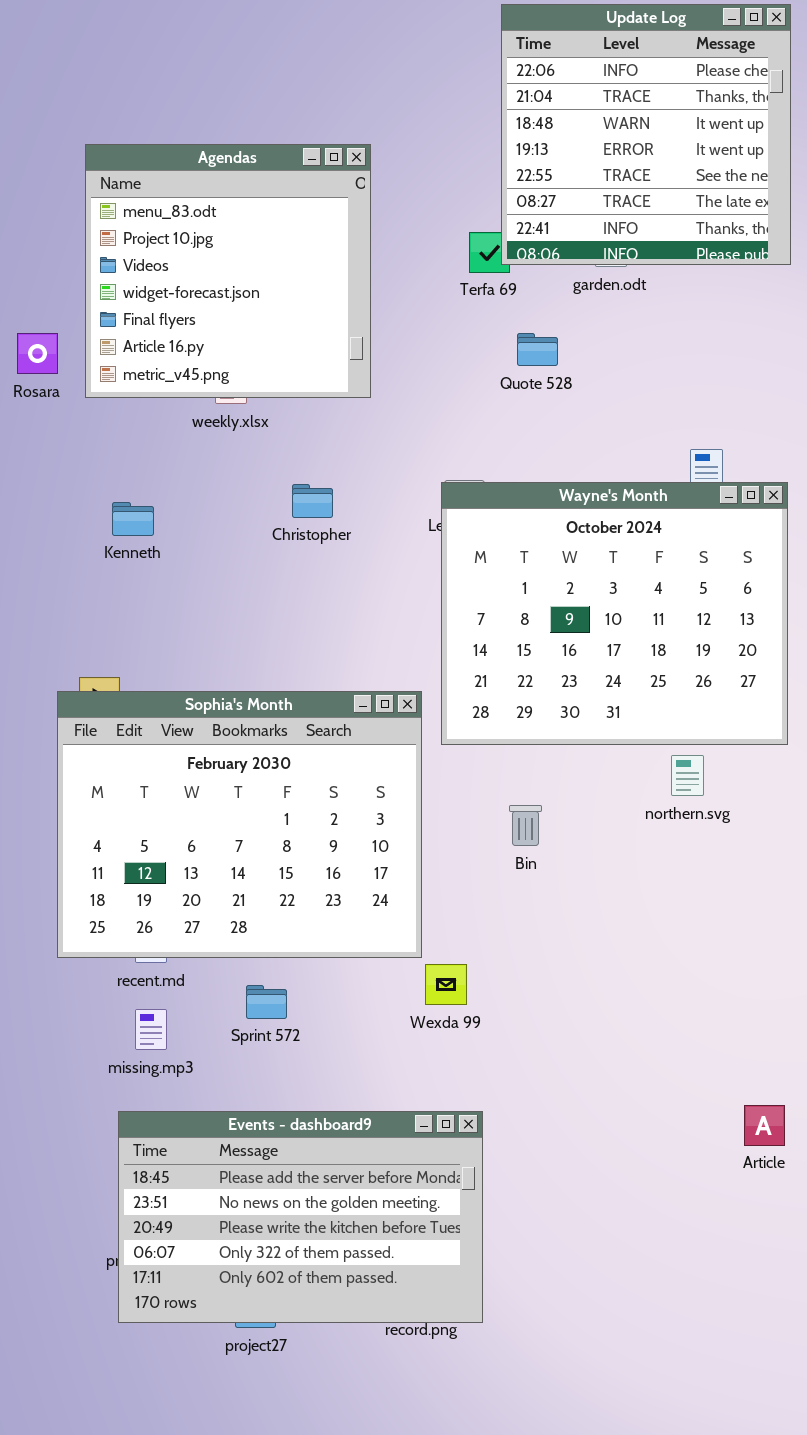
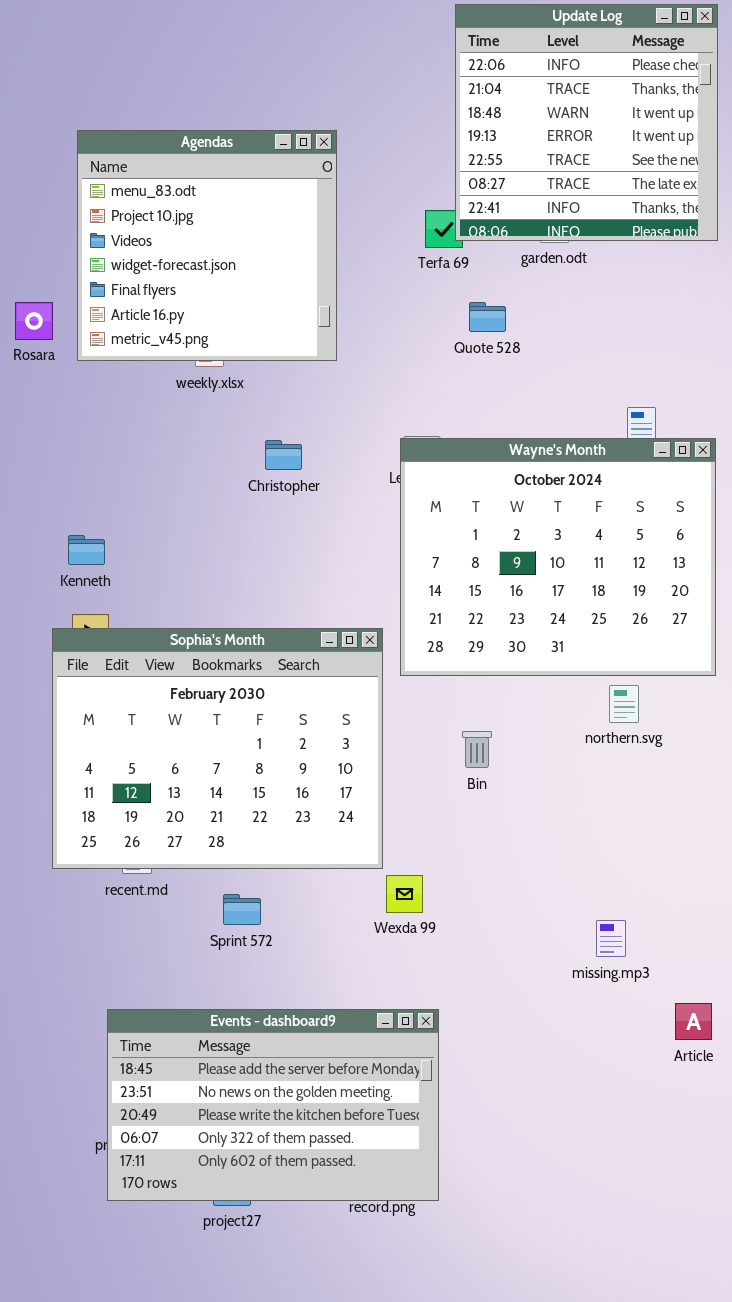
Kenneth: [112,502,154,536] -> [68,535,105,565], moved
missing.mp3: [135,1009,167,1050] -> [596,920,626,957], moved

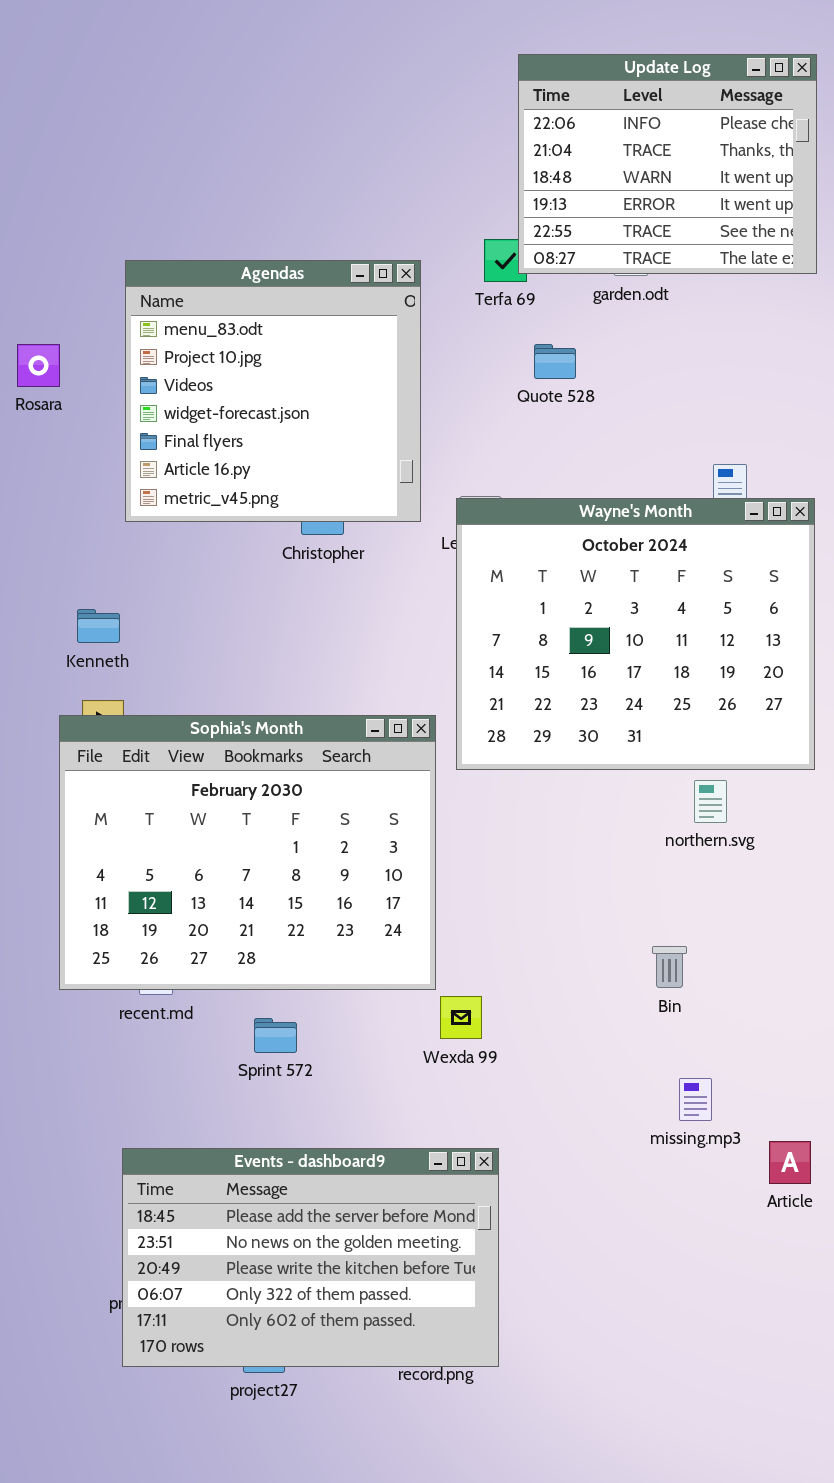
Update Log: [455,4,718,241] -> [518,54,817,274], resized
Agendas: [77,130,337,361] -> [125,260,421,522], moved
Bin: [462,731,492,768] -> [652,946,687,988], moved
missing.mp3: [596,920,626,957] -> [679,1078,712,1121], moved

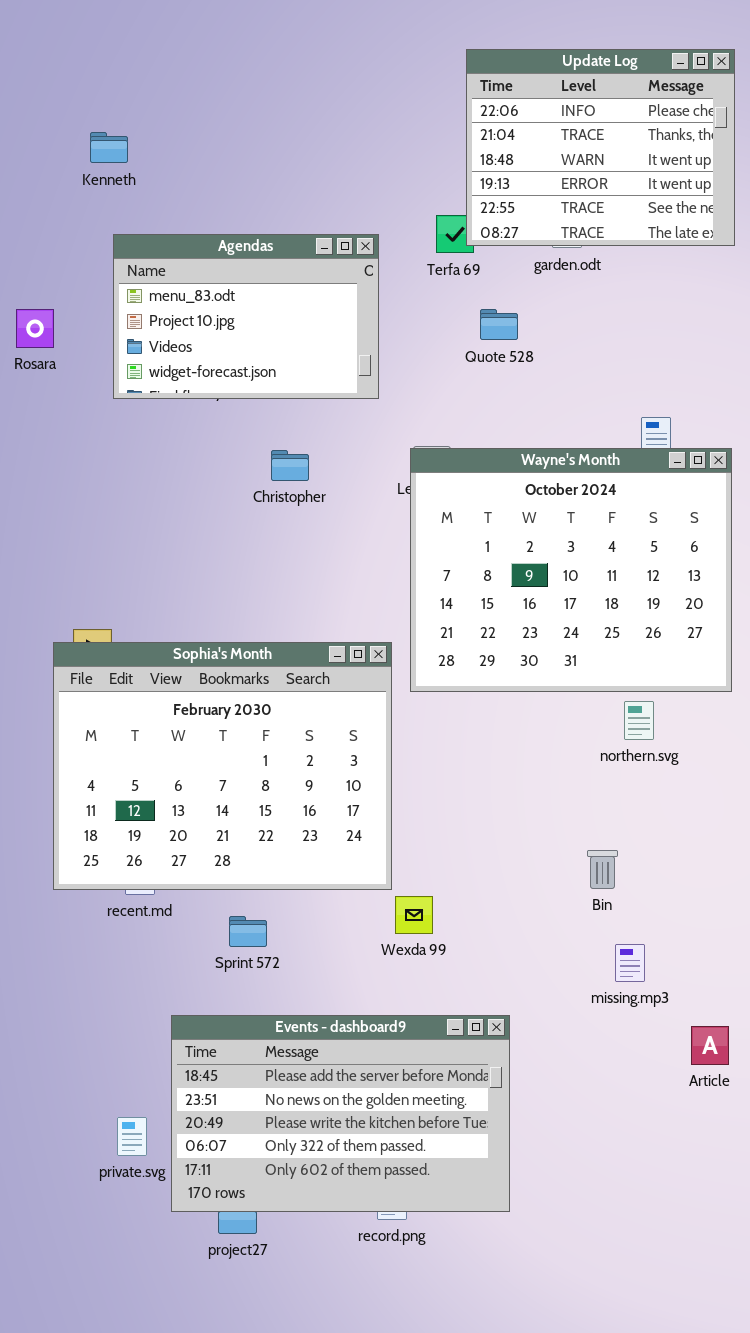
Agendas: [125,260,421,522] -> [113,234,379,399], resized
Kenneth: [77,609,120,643] -> [90,132,128,163], moved
missing.mp3: [679,1078,712,1121] -> [615,944,645,982], moved
Events - dashboard9: [122,1148,499,1367] -> [171,1015,510,1212], moved

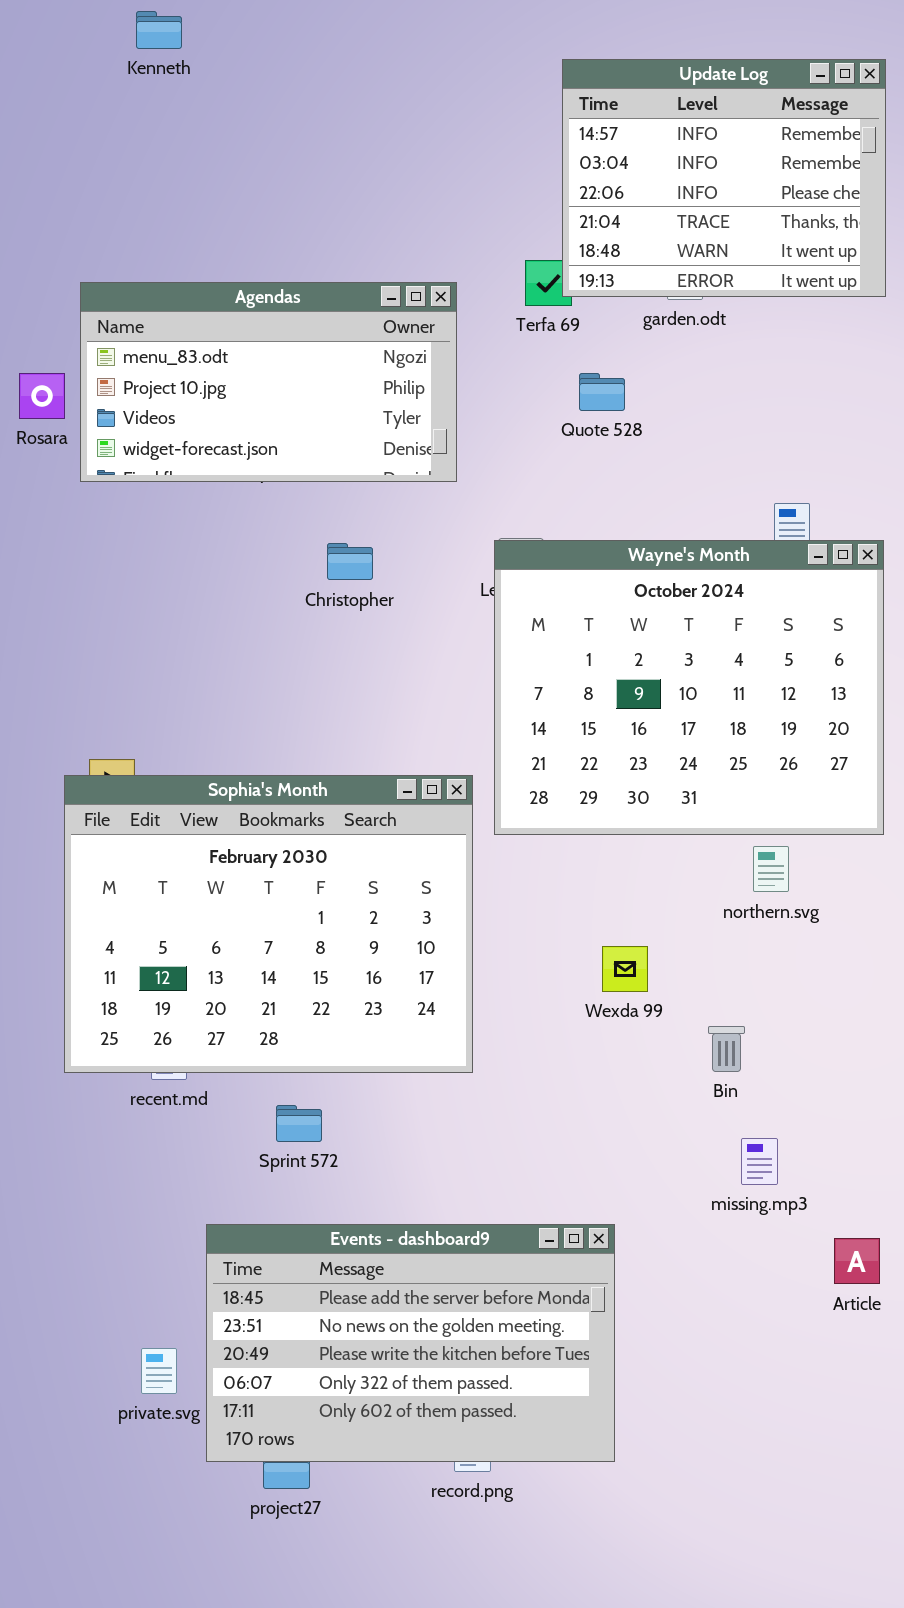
Update Log: [466,49,735,246] -> [562,59,886,297], scrolled up 2 rows
Kenneth: [90,132,128,163] -> [136,11,182,49], moved
Agendas: [113,234,379,399] -> [80,282,457,482], resized
Wexda 99: [395,896,433,934] -> [602,946,648,992], moved

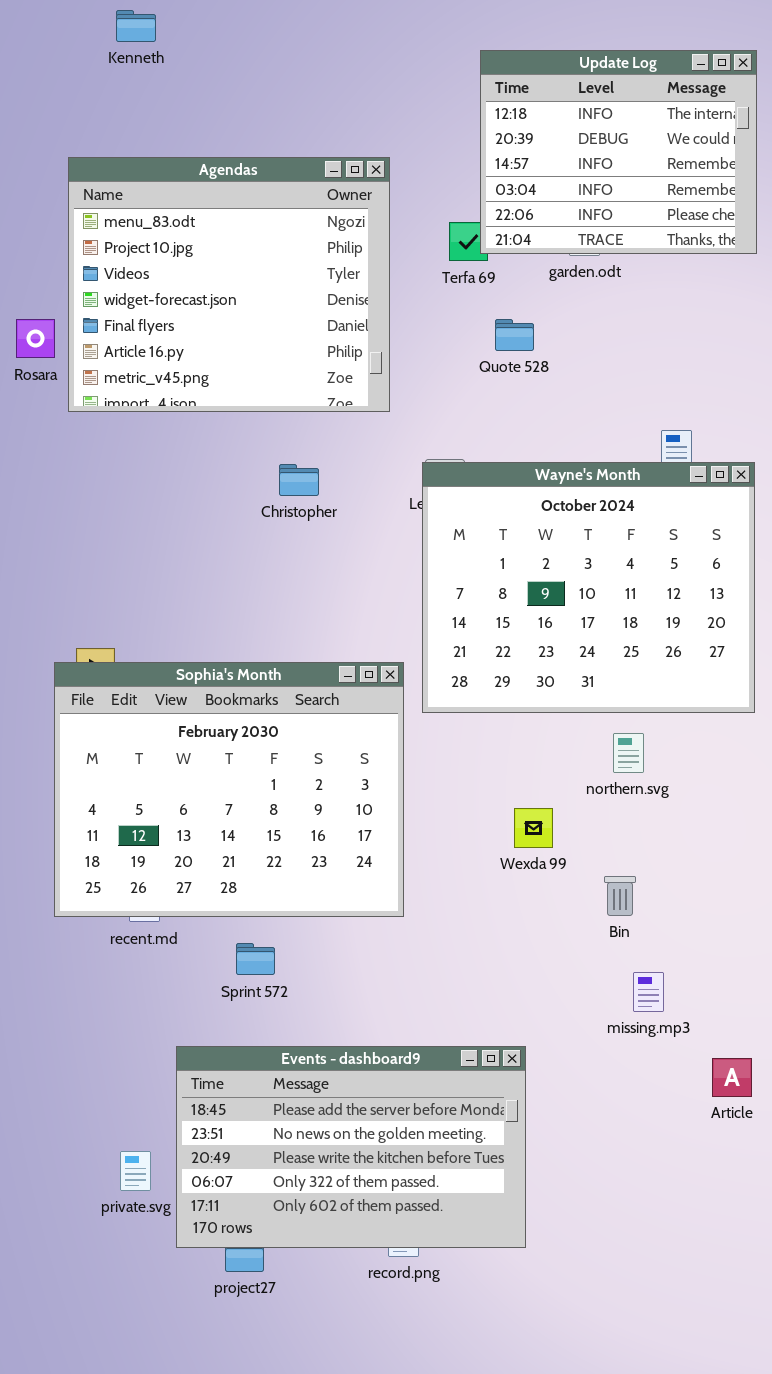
Update Log: [562,59,886,297] -> [480,50,757,254], scrolled up 2 rows
Agendas: [80,282,457,482] -> [68,157,390,412], resized
northern.svg: [753,846,789,892] -> [613,733,644,773], moved

